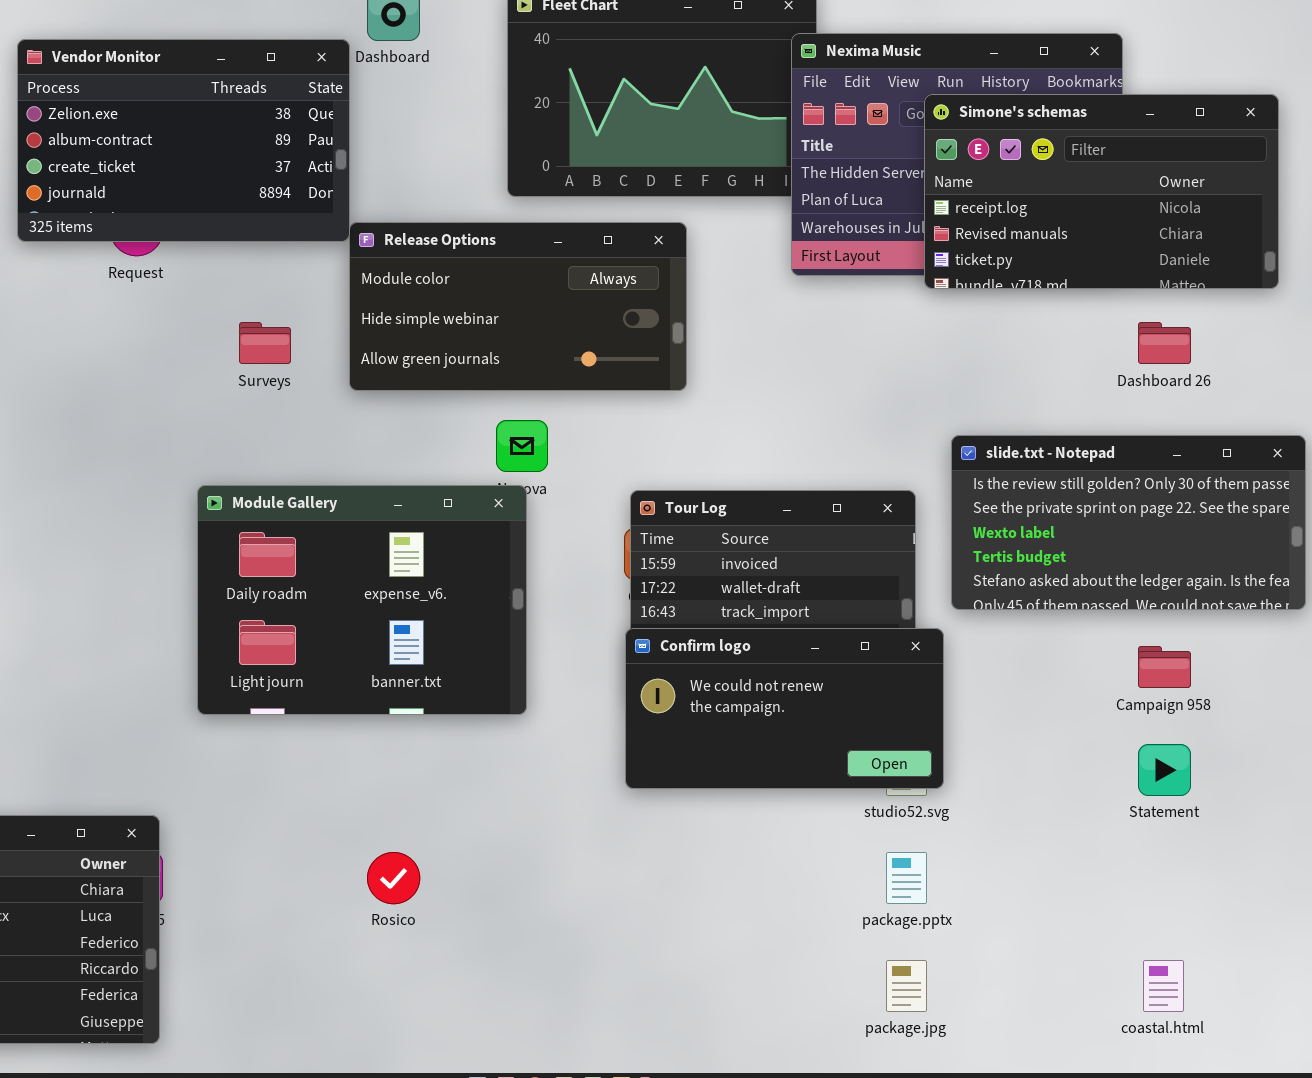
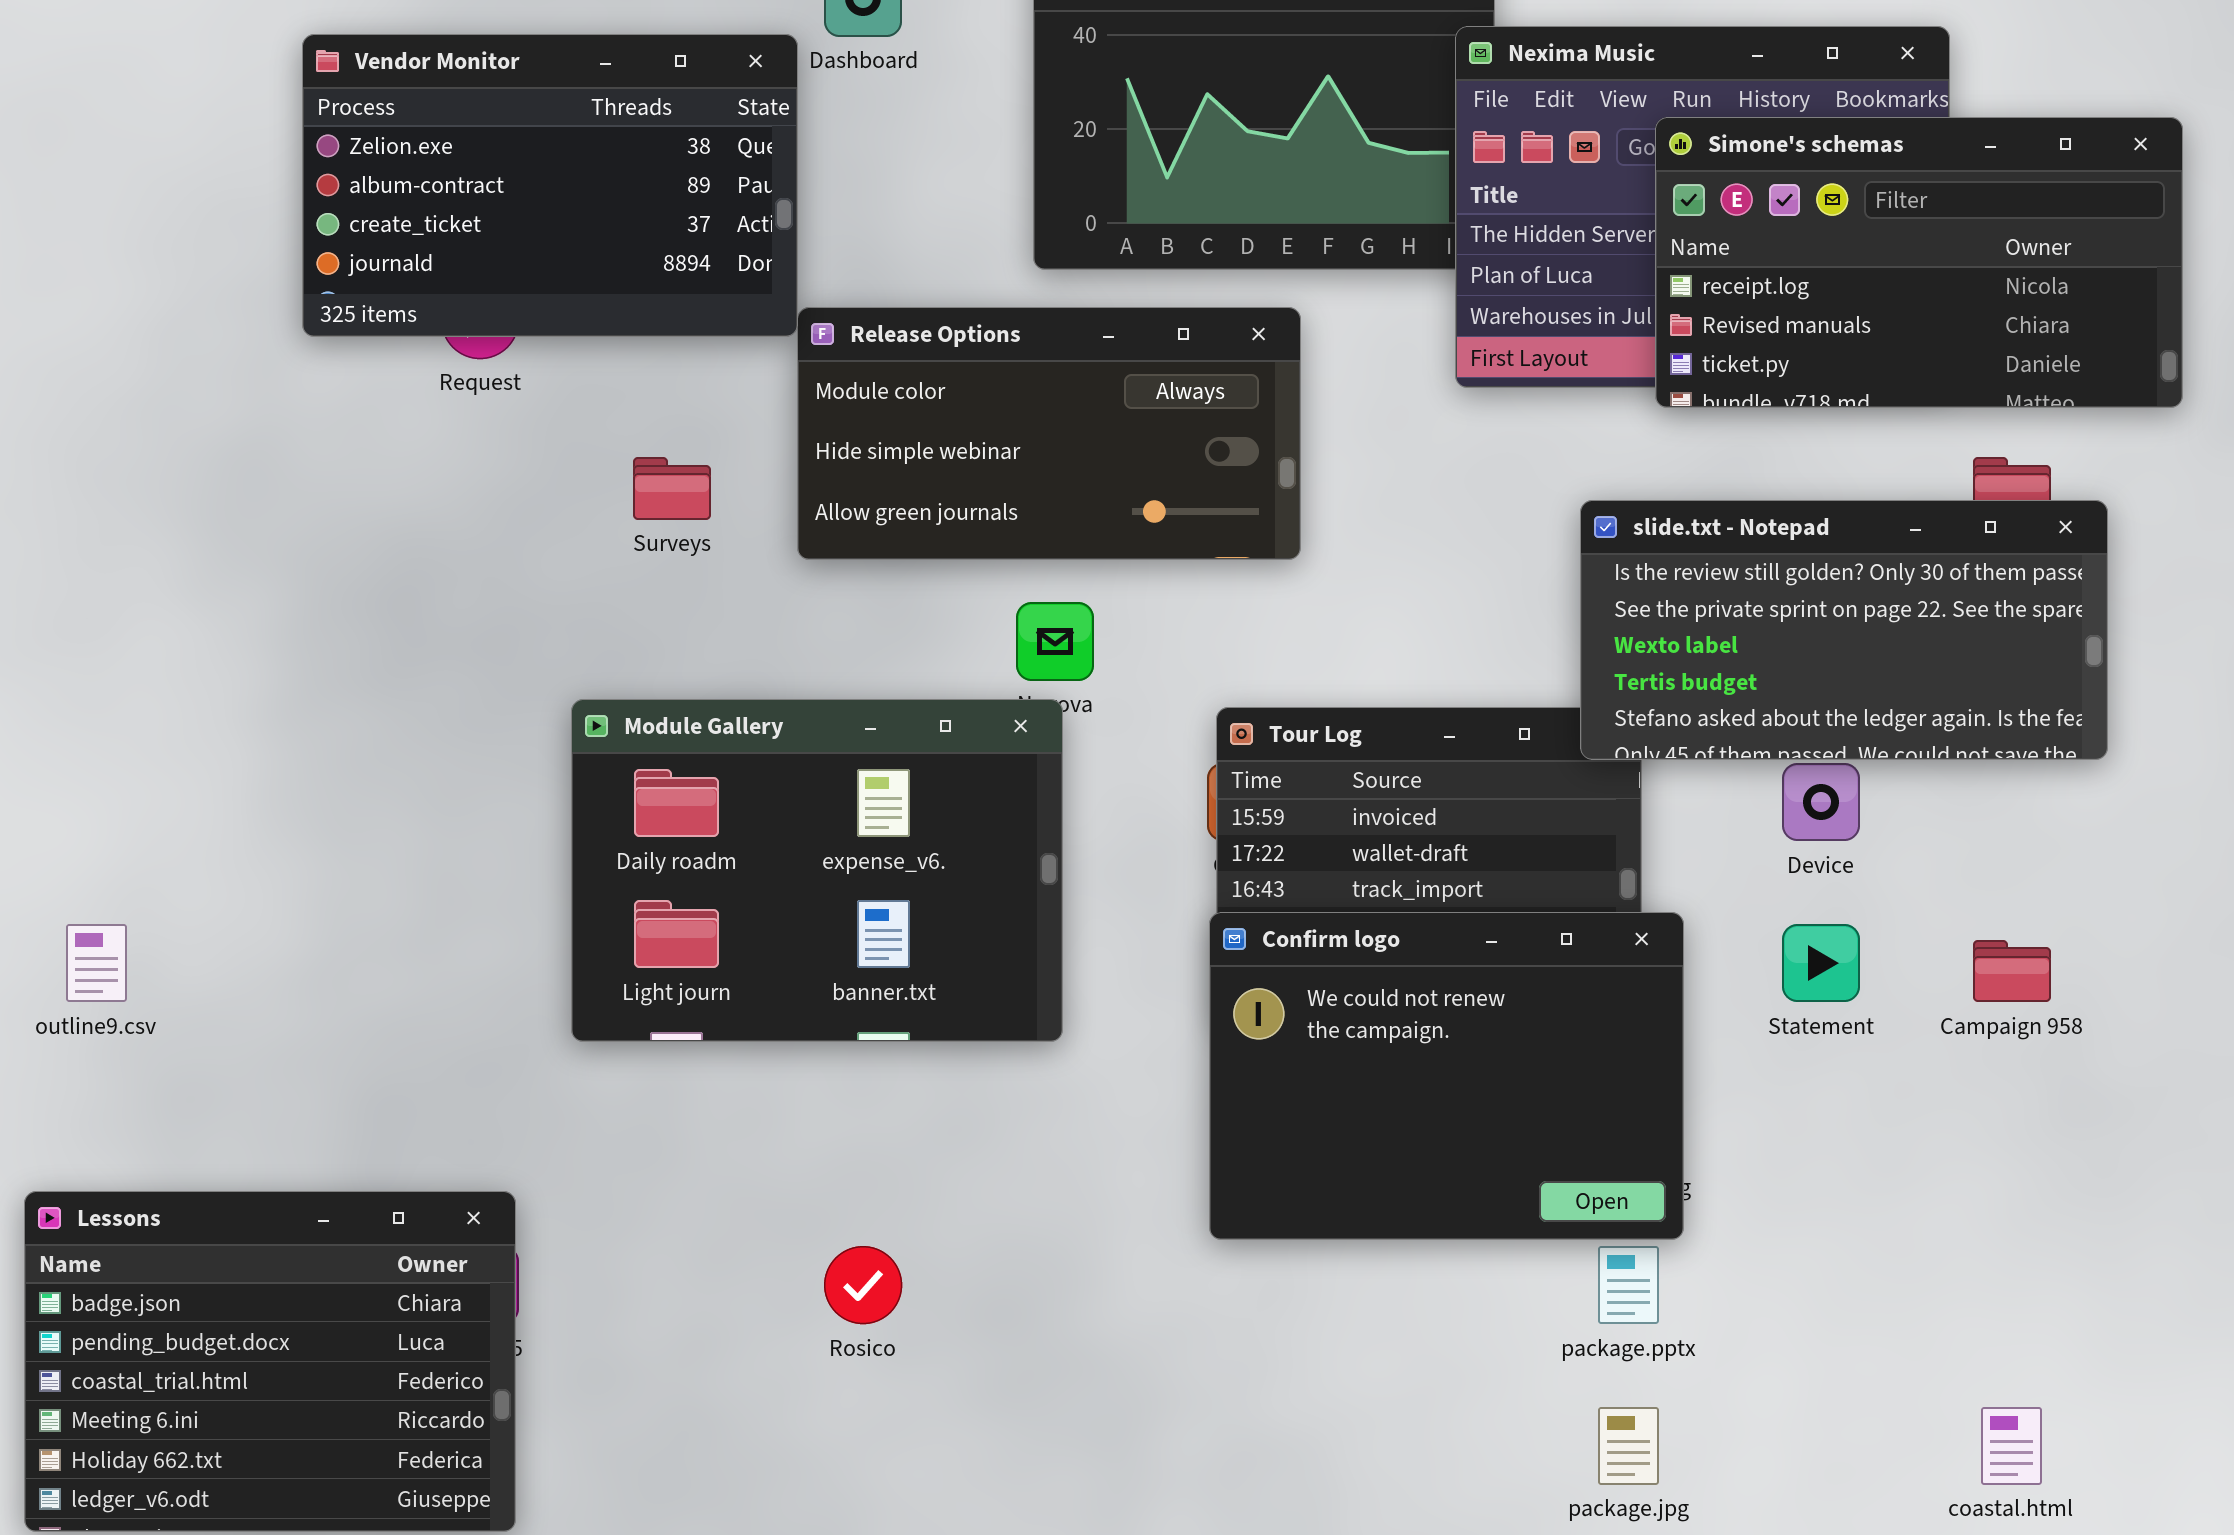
slide.txt - Notepad: [951,435,1306,610] -> [1580,500,2108,760], moved
Confirm logo: [625,628,944,789] -> [1209,912,1684,1240], resized
Statement: [1138,744,1191,796] -> [1782,924,1860,1002], moved

